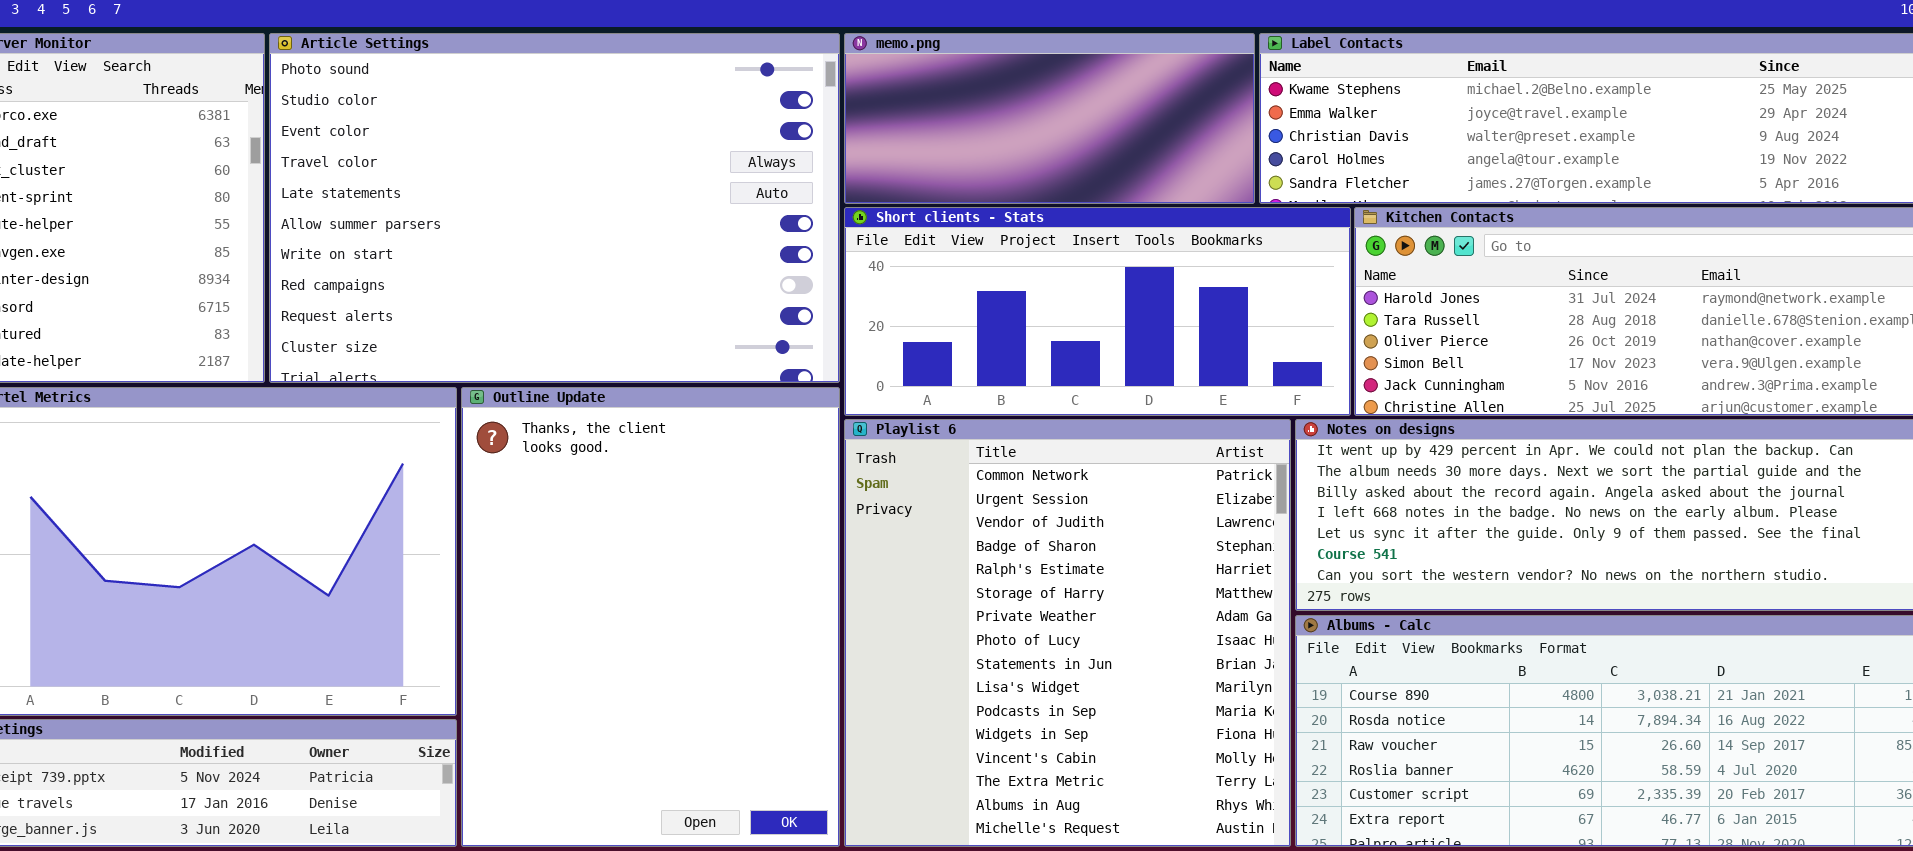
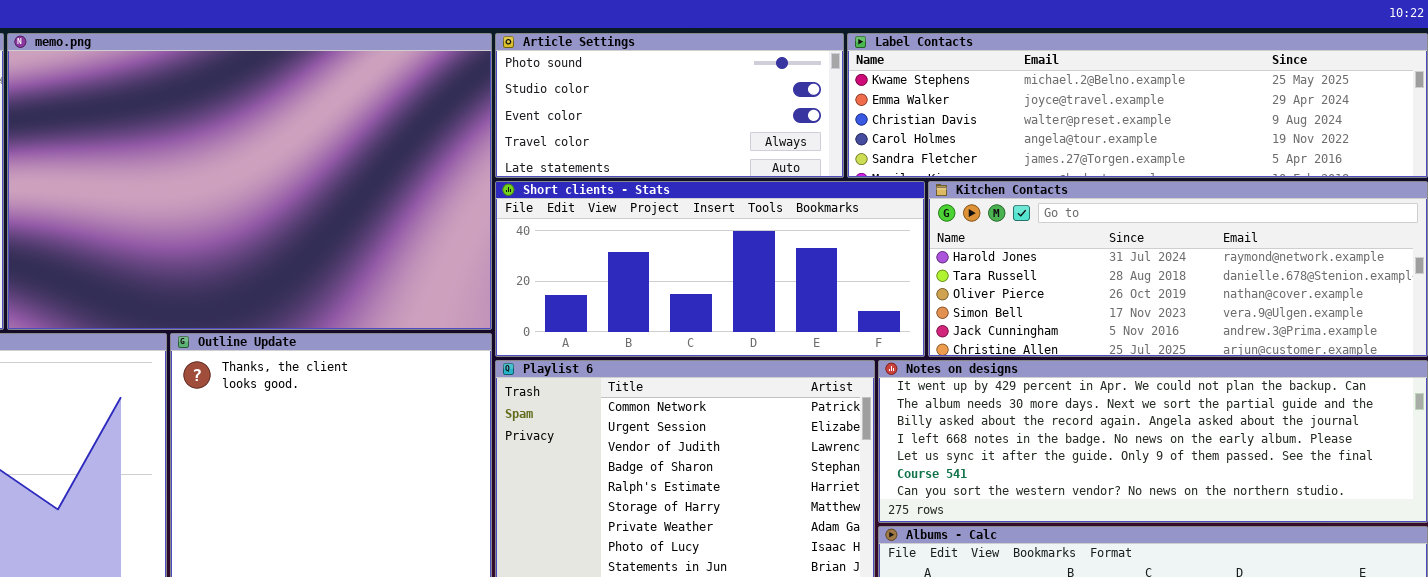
Article Settings: [269,33,840,383] -> [495,33,844,178], moved, resized
memo.png: [844,33,1255,204] -> [7,33,492,330], moved, resized

